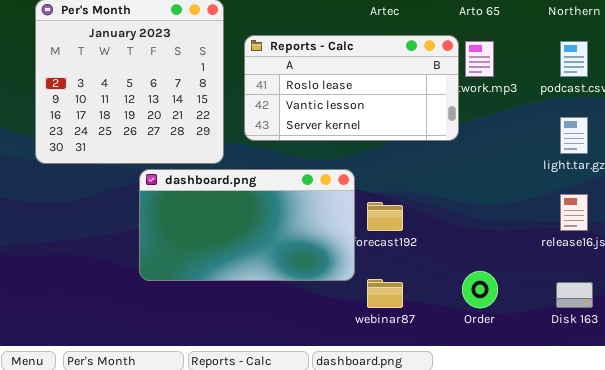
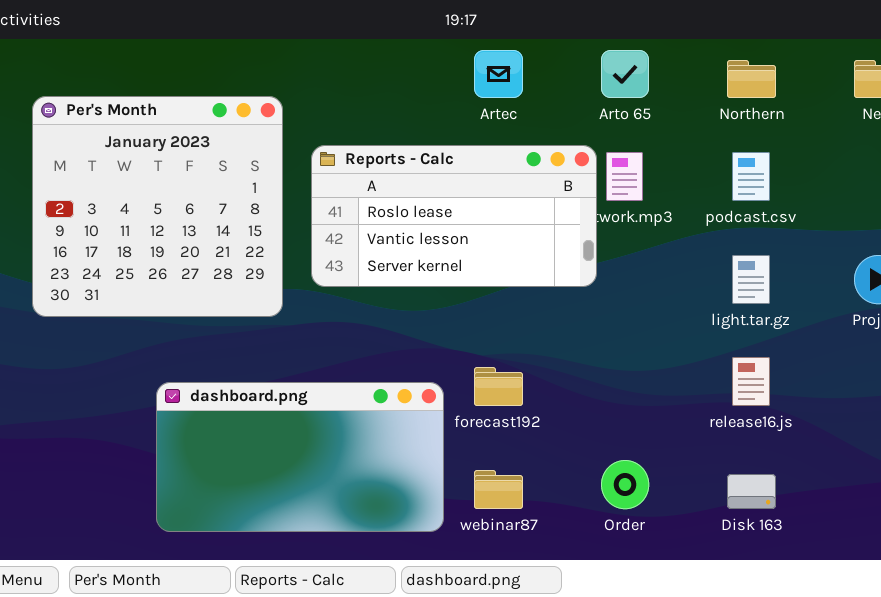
dashboard.png: [139,169,355,281] -> [156,382,444,532], moved

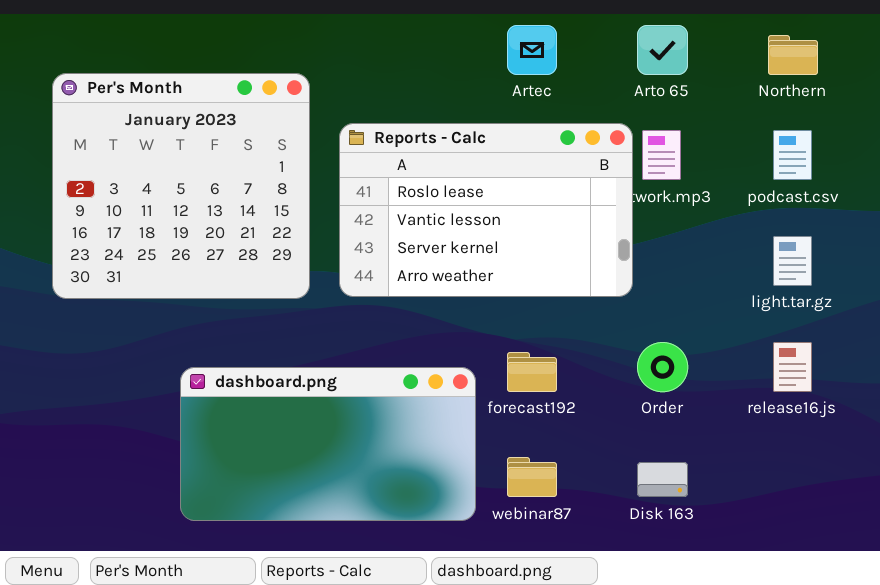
Reports - Calc: [311,145,597,287] -> [339,123,633,297], resized
Order: [601,460,649,509] -> [637,342,688,392], moved
Disk 163: [727,474,776,509] -> [637,462,688,497], moved

